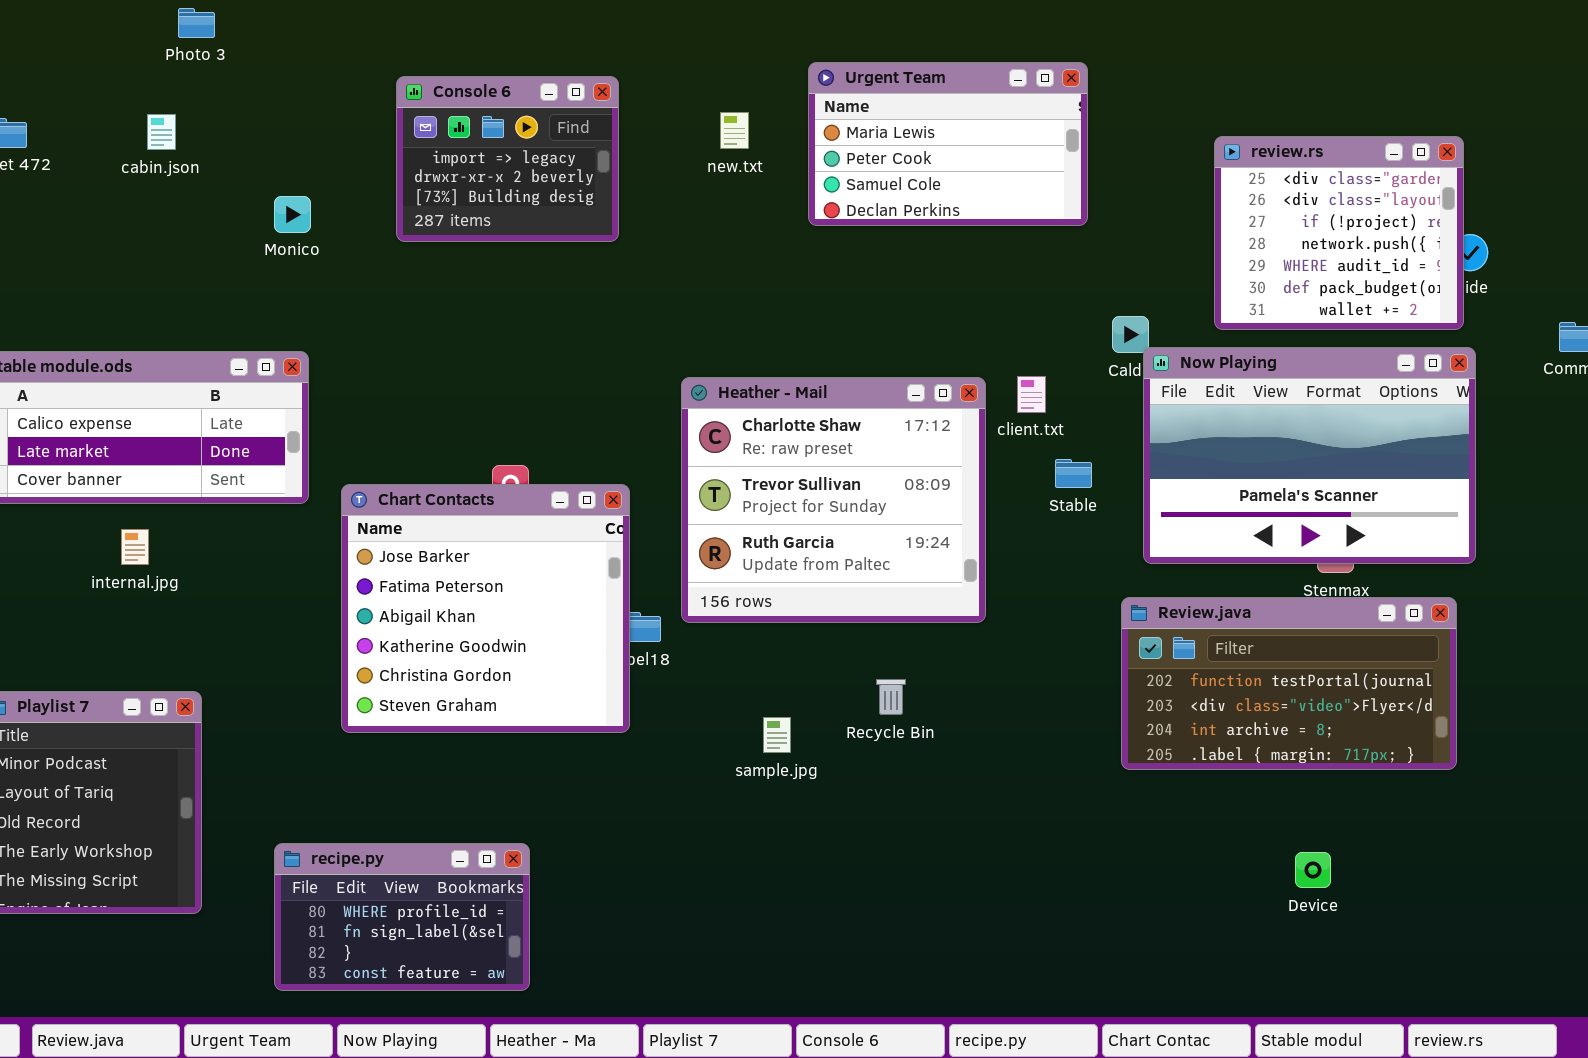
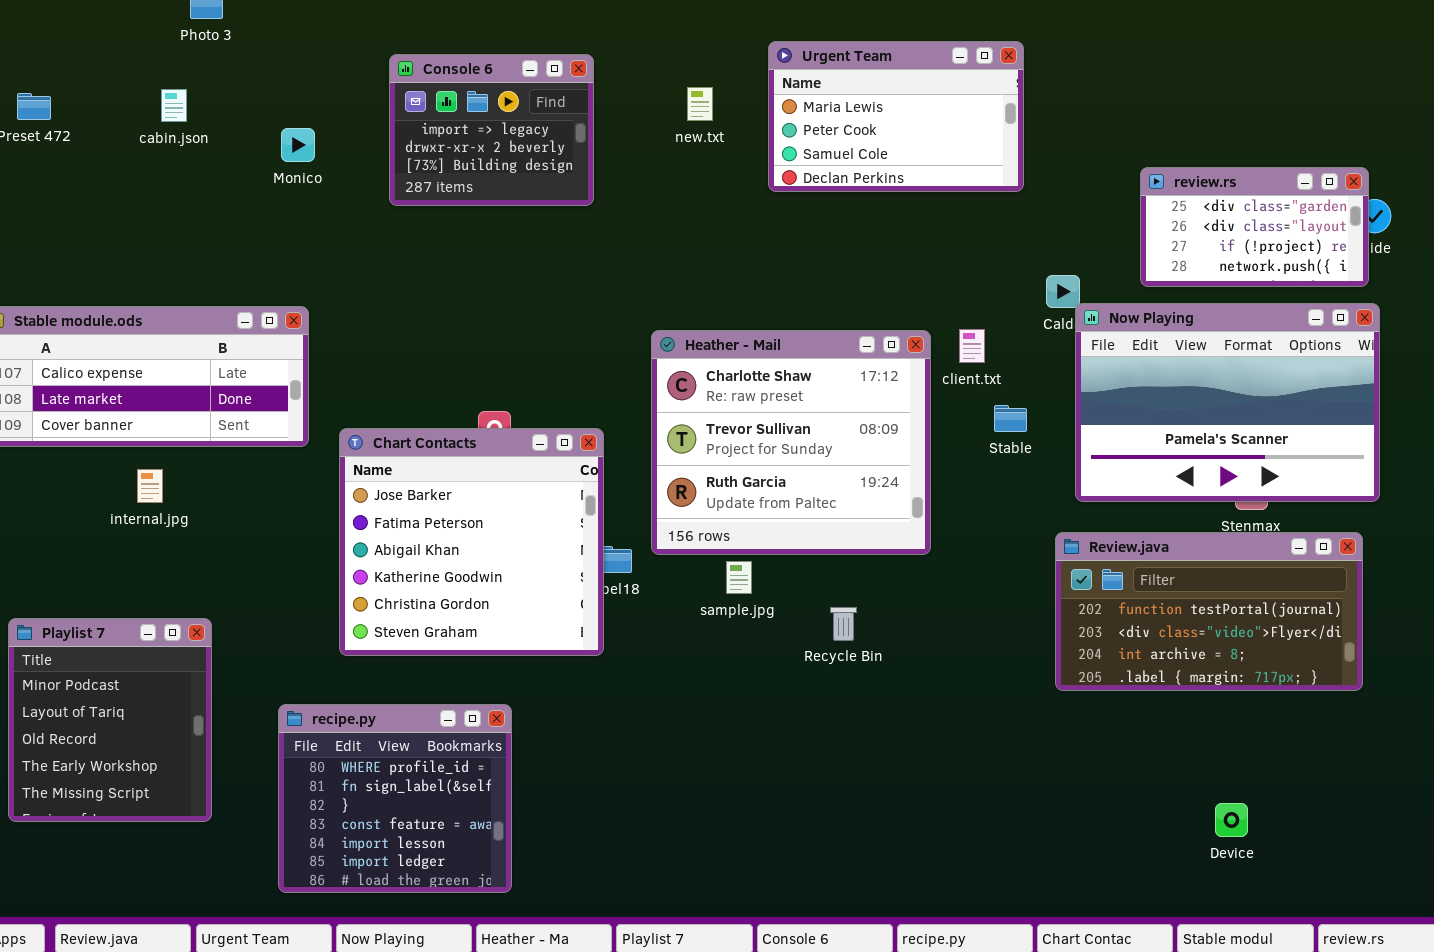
review.rs: [1214,136,1464,330] -> [1140,167,1369,287], resized
Monico: [274,196,311,233] -> [281,128,315,162], moved
sample.jpg: [763,717,791,753] -> [726,561,752,594], moved
recipe.py: [274,843,530,991] -> [278,704,512,893], resized
Device: [1295,852,1331,888] -> [1215,803,1248,837], moved

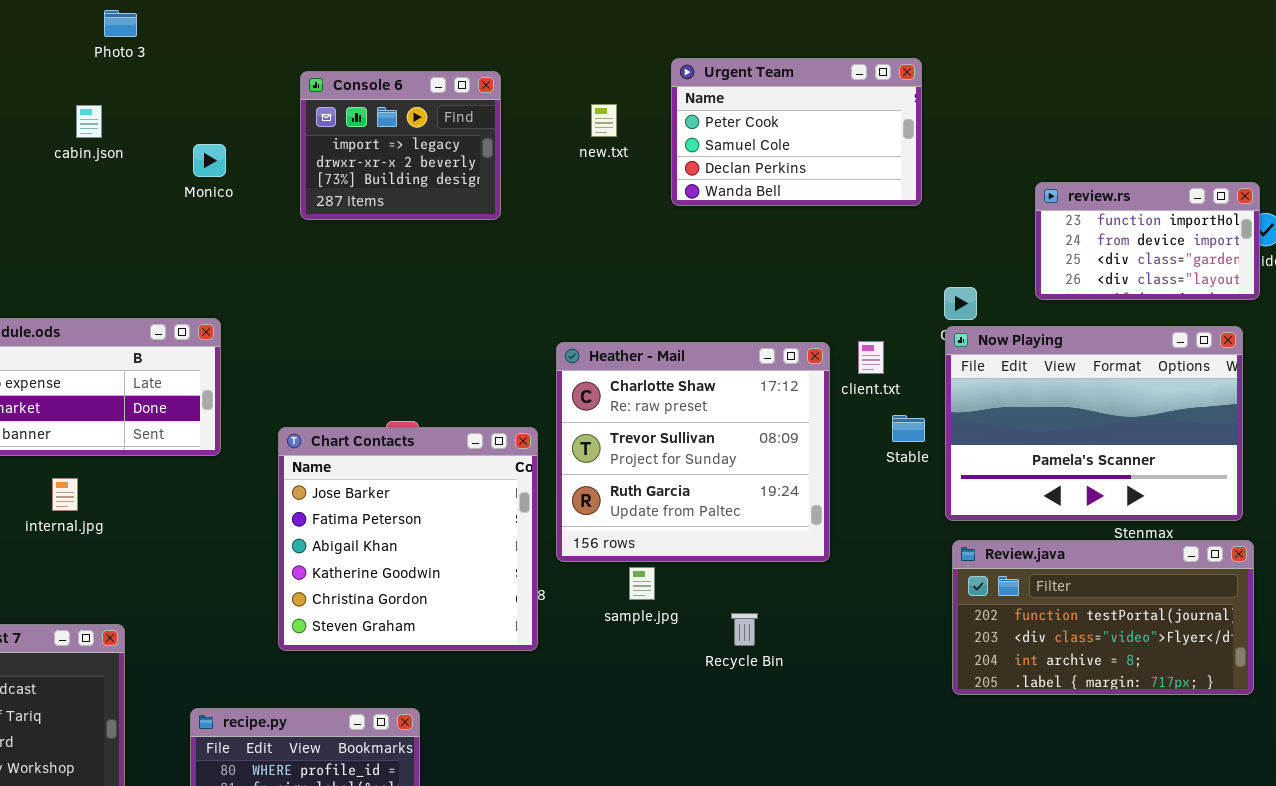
Urgent Team: [768,41,1024,192] -> [671,58,922,206], scrolled down 1 row
review.rs: [1140,167,1369,287] -> [1035,182,1260,300], scrolled up 2 rows
Now Playing: [1075,303,1380,502] -> [945,326,1243,521], moved
Chart Contacts: [339,428,604,656] -> [278,427,538,651], moved

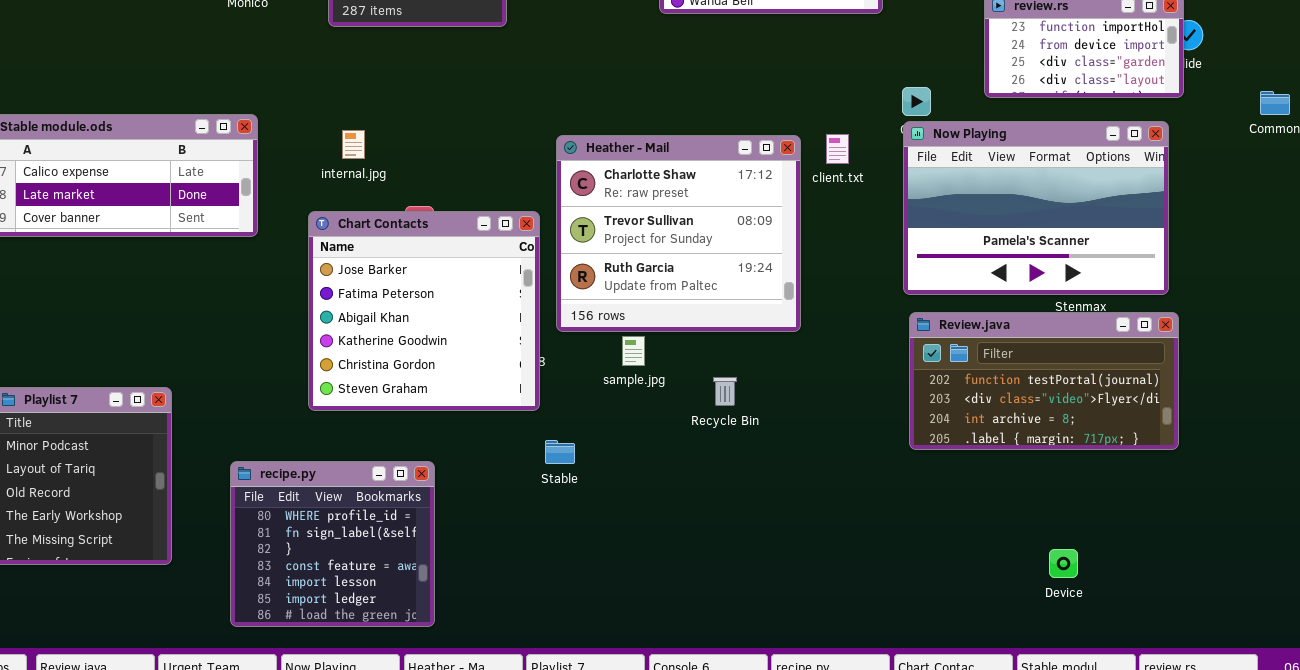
Stable: [892,415,925,442] -> [545,440,575,464], moved
internal.jpg: [52,478,78,511] -> [342,130,365,159], moved

